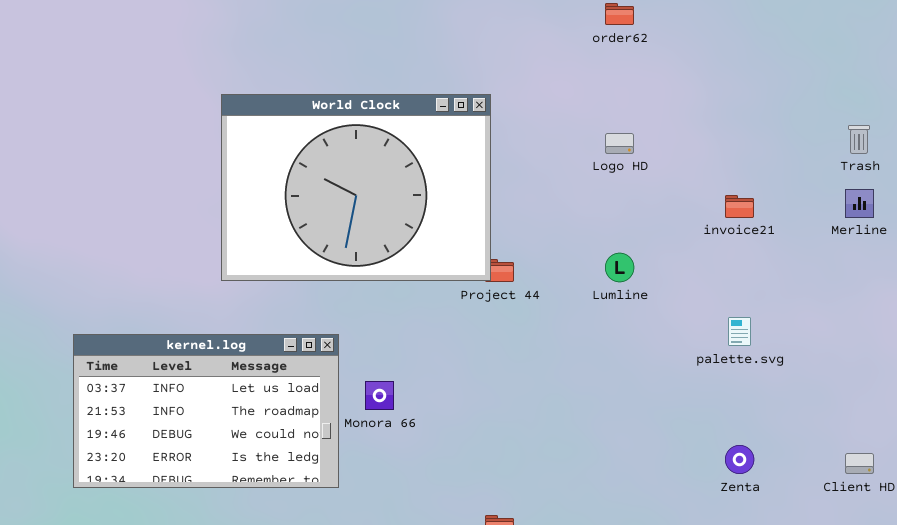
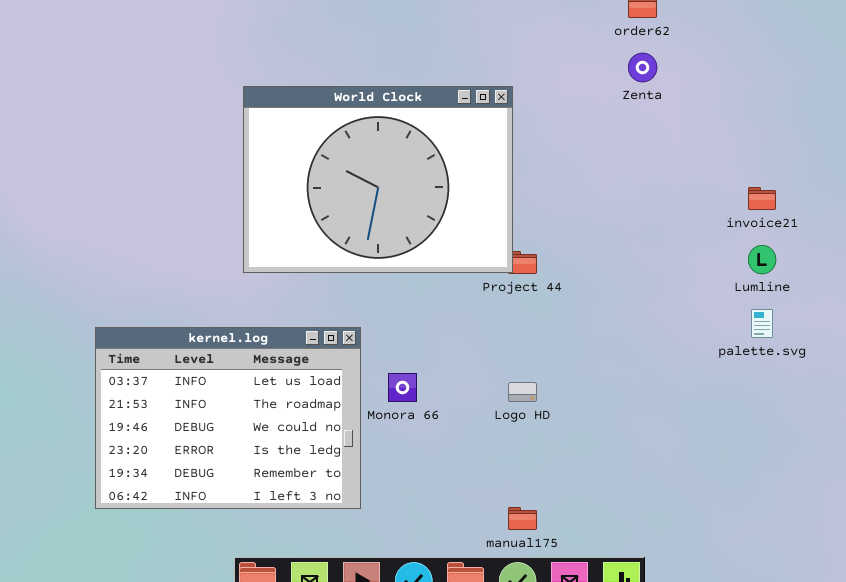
Logo HD: [605,133,634,154] -> [508,382,537,402], moved
Lumline: [605,253,634,282] -> [748,245,776,274], moved
kernel.log: [73,334,339,488] -> [95,327,361,509], resized
Zenta: [725,445,754,474] -> [628,53,657,82], moved

